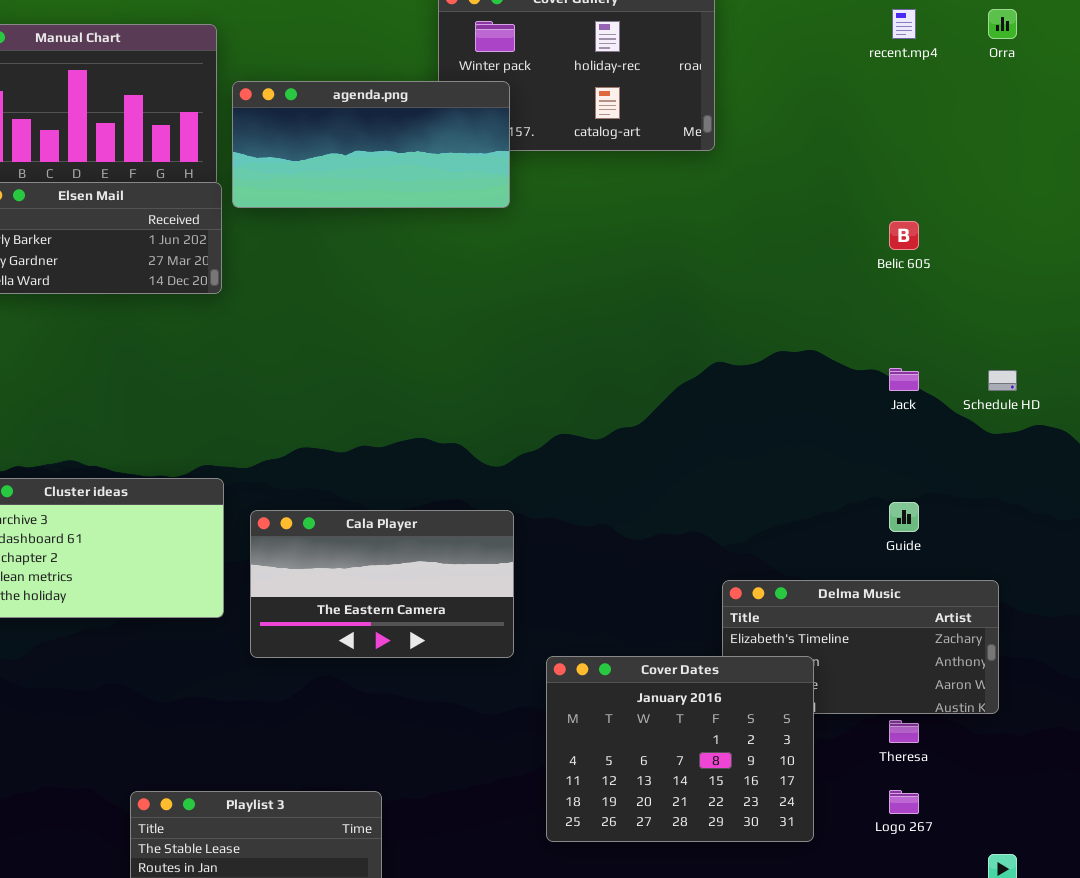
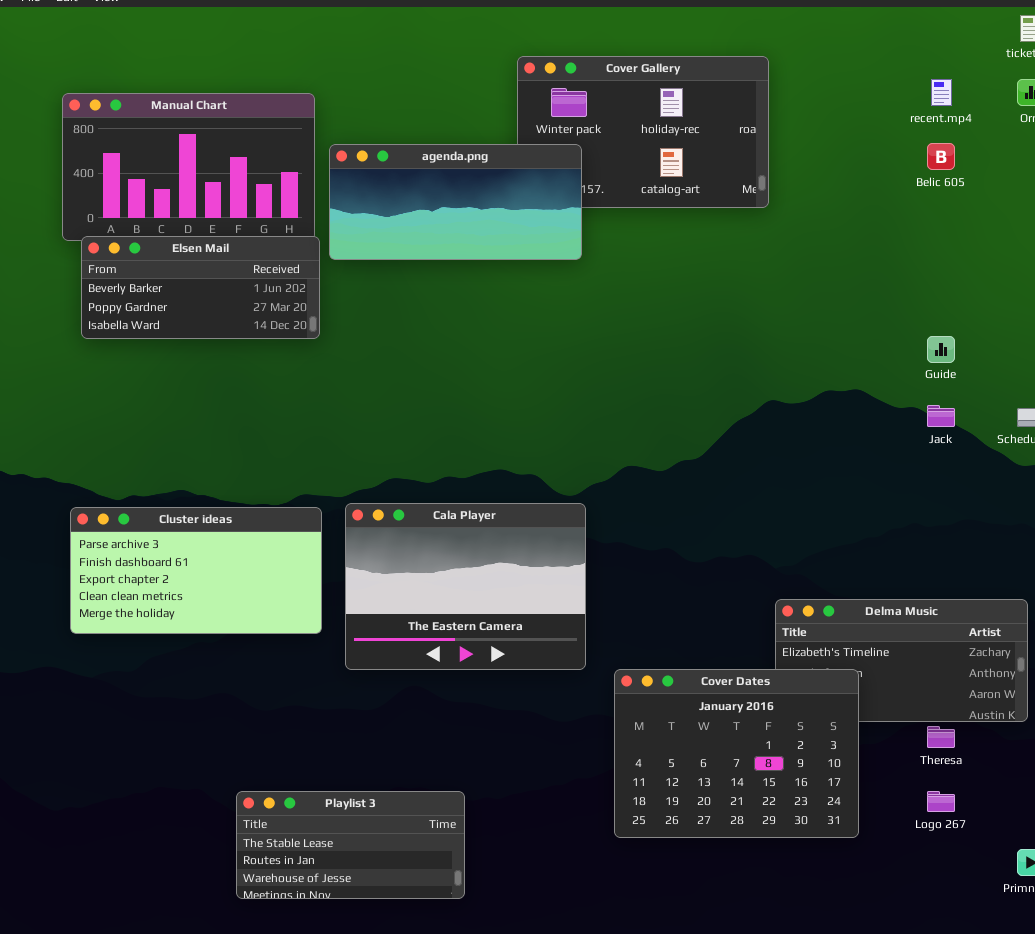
Belic 605: [889,221,919,250] -> [927,143,955,170], moved
Guide: [889,502,919,532] -> [927,336,955,363], moved
Cala Player: [250,510,514,658] -> [345,503,586,670], resized

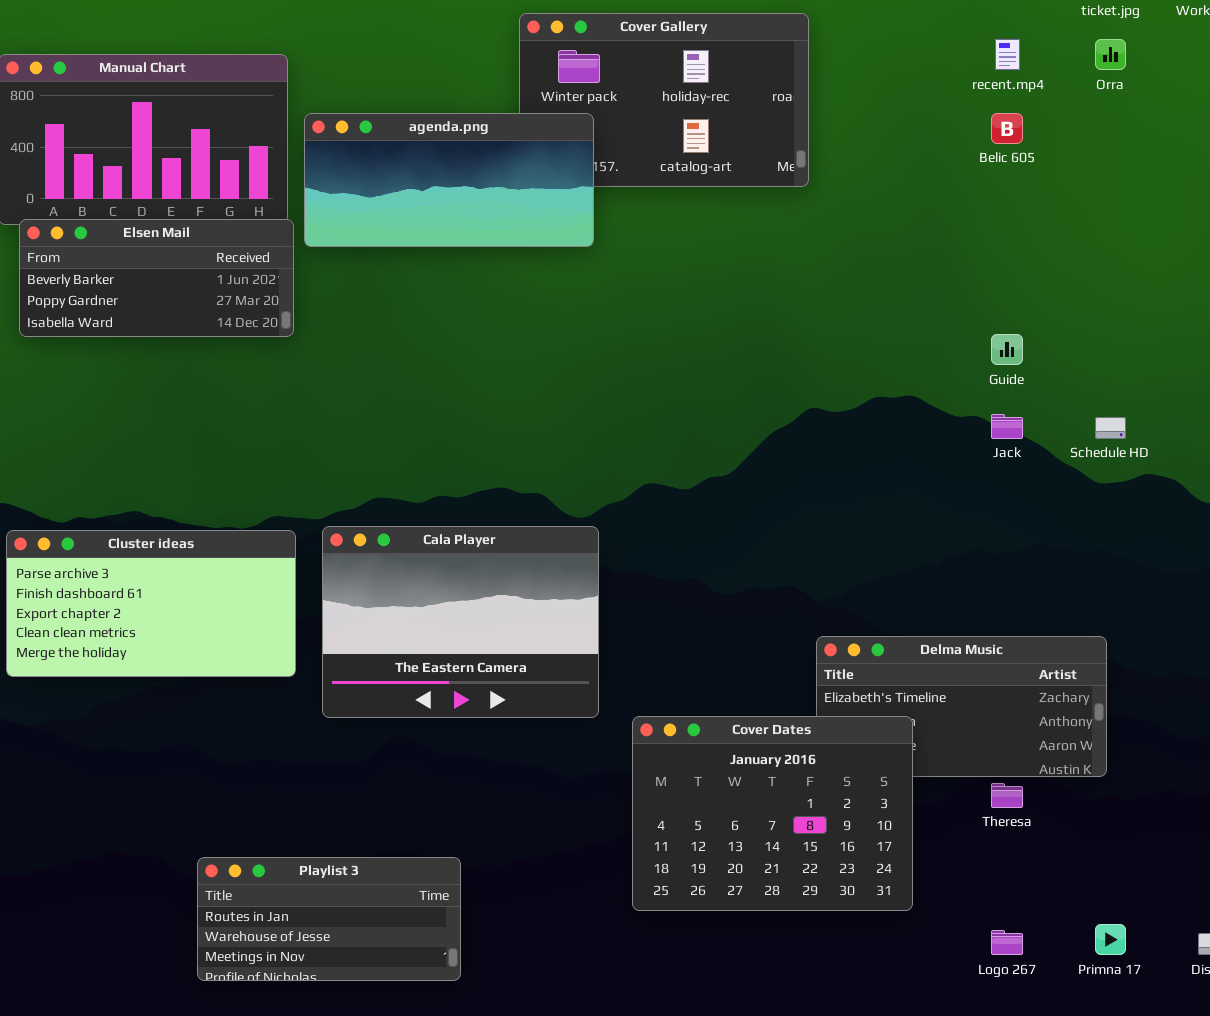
Logo 267: [927,791,955,812] -> [991,930,1023,955], moved
Playlist 3: [236,791,465,899] -> [197,857,461,981], scrolled down 1 row

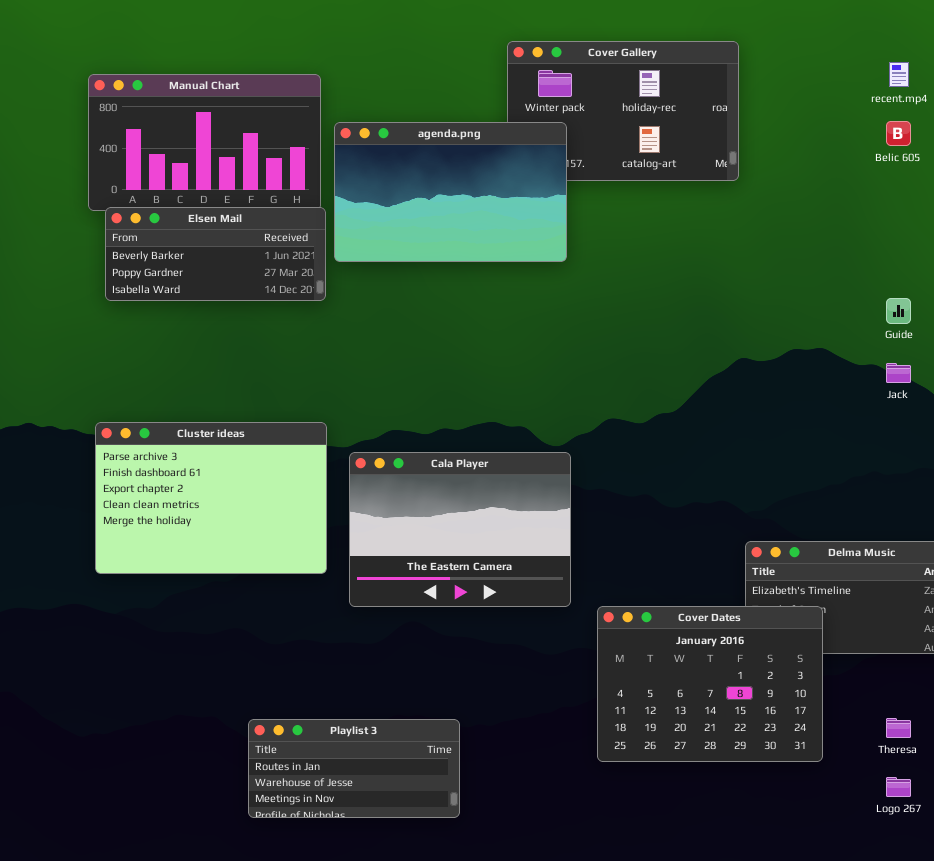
agenda.png: [304,113,594,247] -> [334,122,567,262], resized
Cluster ideas: [6,530,296,677] -> [95,422,327,574], resized
Theresa: [991,783,1023,808] -> [886,718,911,738], moved

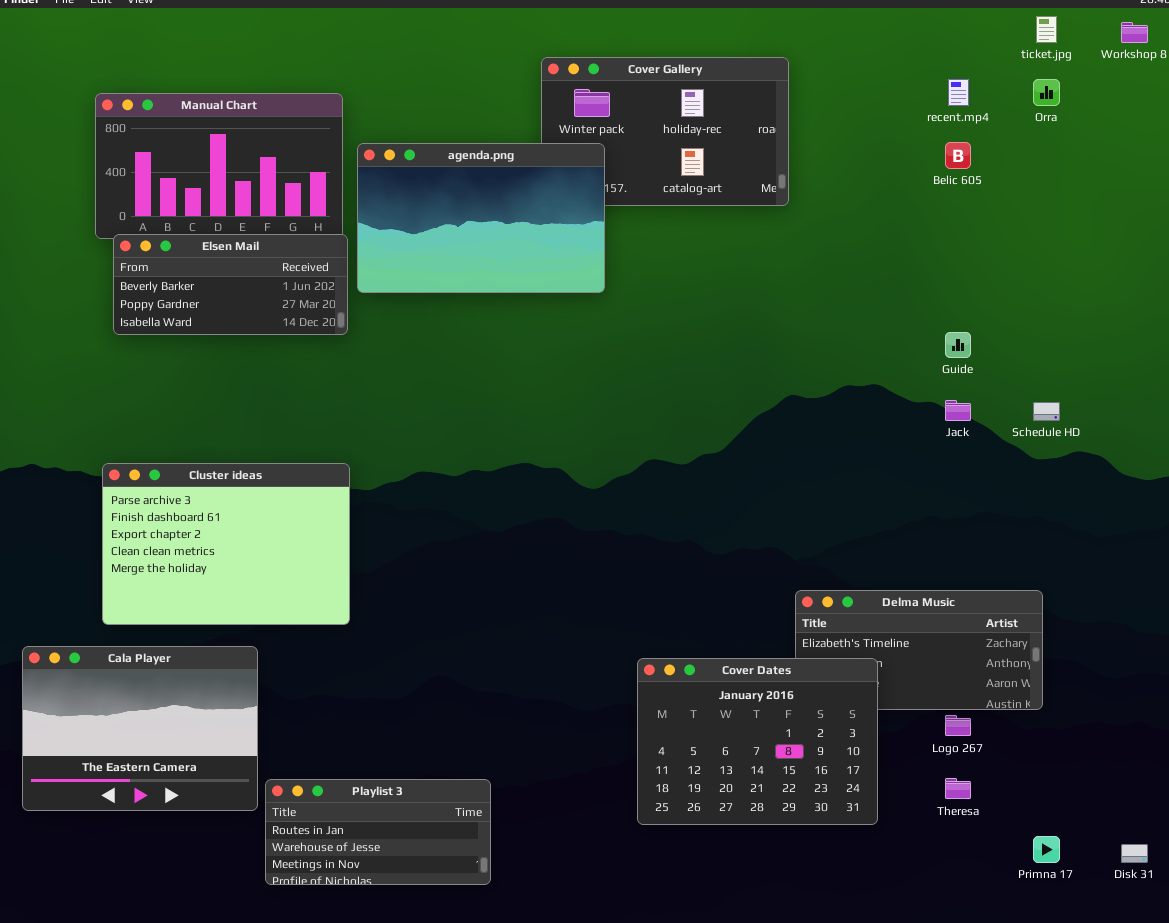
Cala Player: [349,452,571,607] -> [22,646,258,811], moved
Logo 267: [886,777,911,797] -> [945,715,971,736], moved

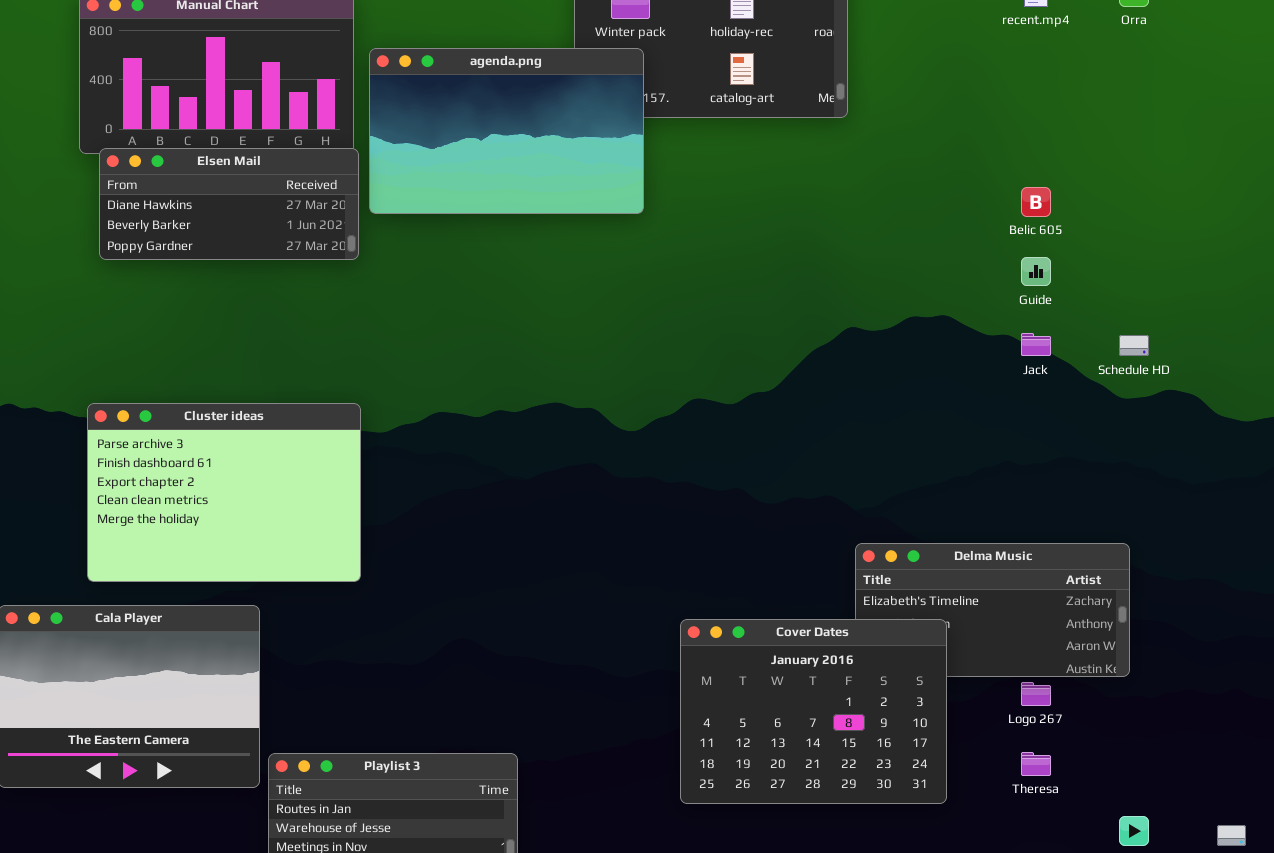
Belic 605: [945,142,971,169] -> [1021,187,1051,217], moved
Elsen Mail: [113,234,348,335] -> [99,148,359,260], scrolled up 1 row

